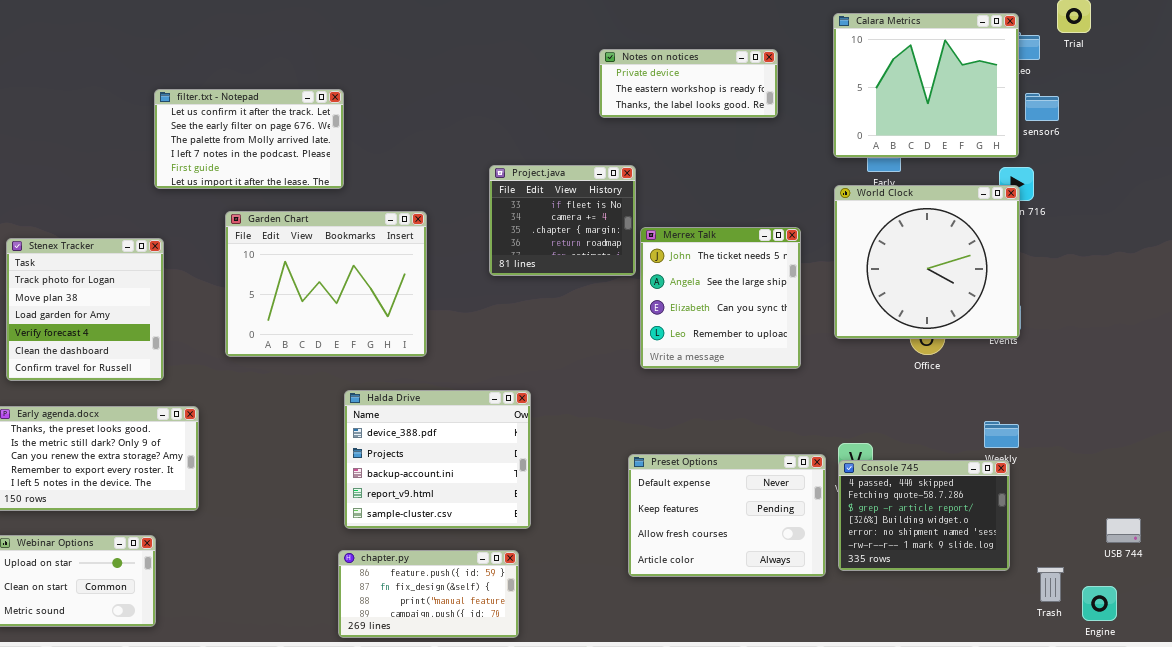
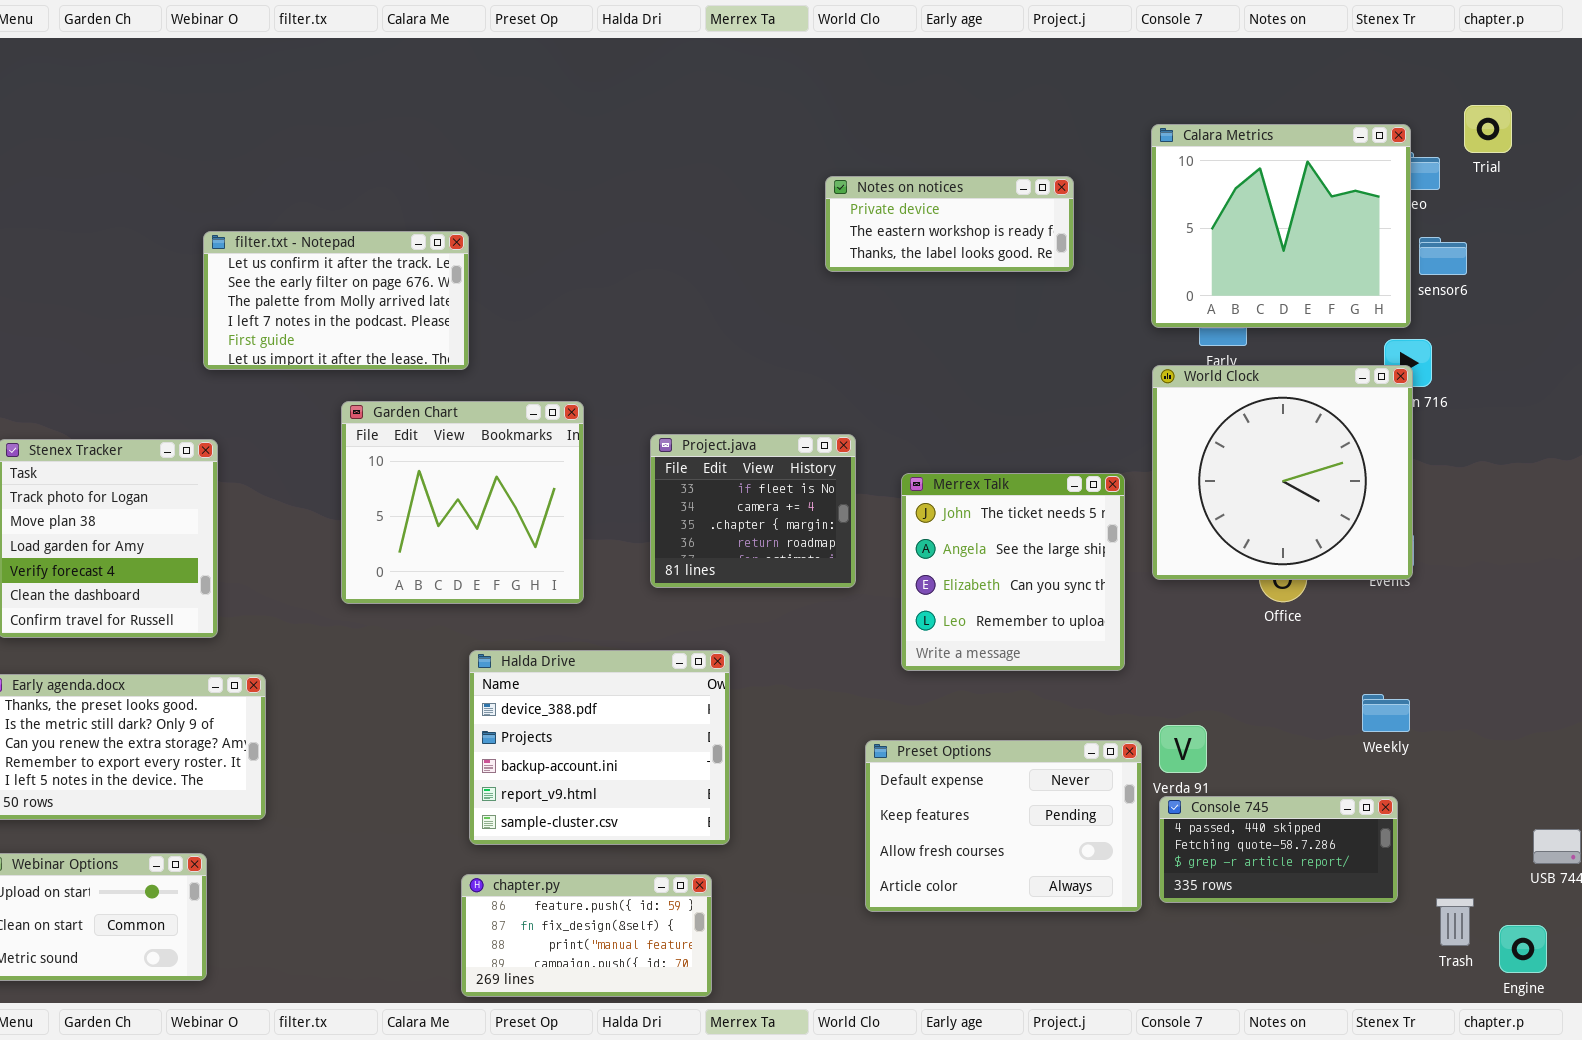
Project.java: [489,165,636,276] -> [650,434,856,588], moved
Garden Chart: [225,211,427,357] -> [341,401,584,604], resized
Merrex Talk: [640,227,801,369] -> [901,473,1125,671], moved
Console 745: [838,460,1010,571] -> [1159,796,1398,903], resized

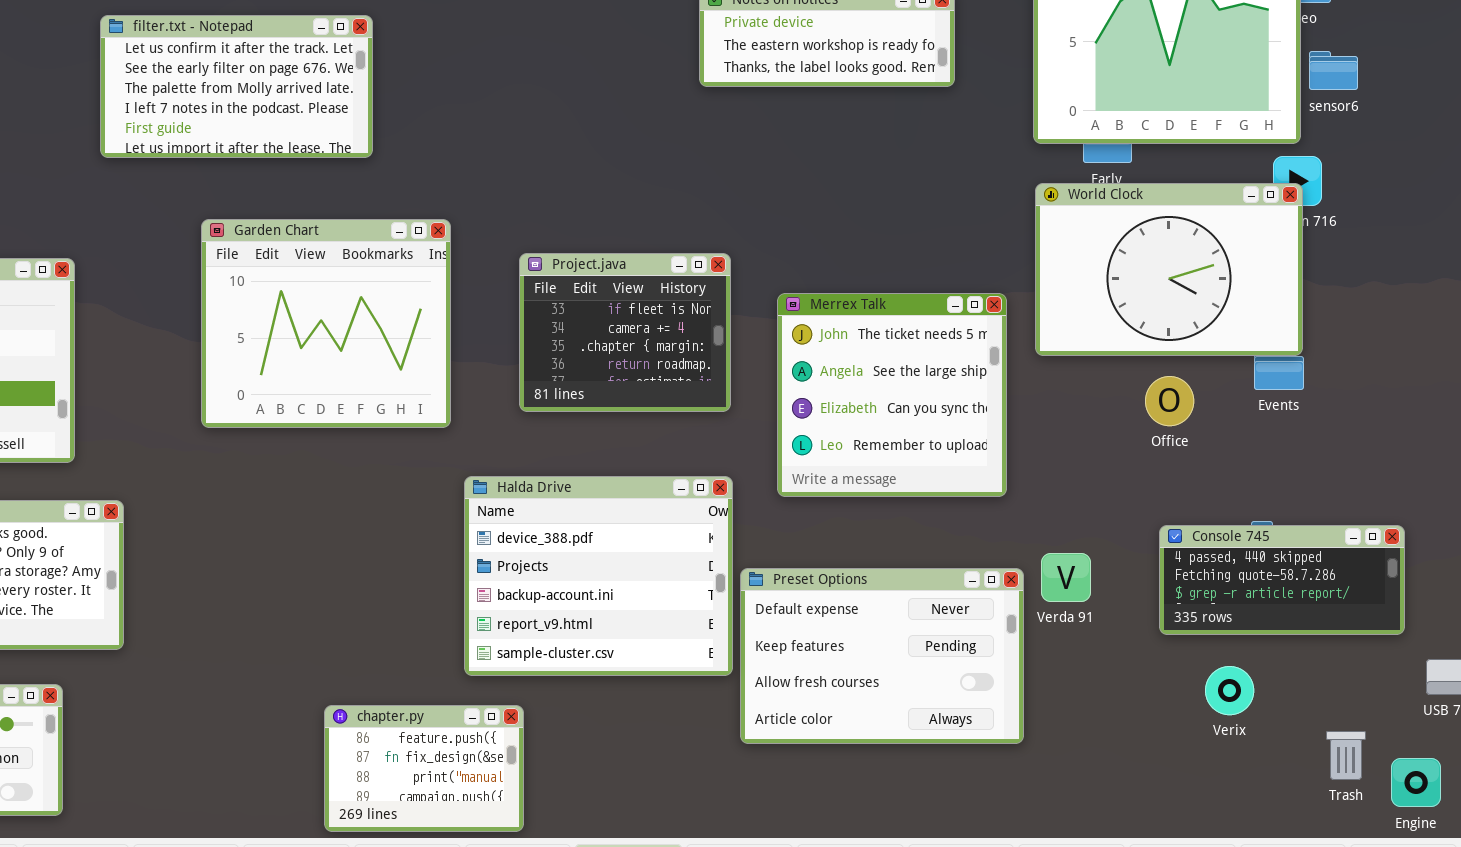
filter.txt - Notepad: [203,231,469,370] -> [100,15,373,158], moved
World Clock: [1152,365,1413,580] -> [1035,183,1303,356], resized
Halda Drive: [469,650,730,845] -> [464,476,733,676], moved
Console 745: [1159,796,1398,903] -> [1159,525,1405,635], moved
chapter.py: [461,874,712,997] -> [324,705,524,832], resized

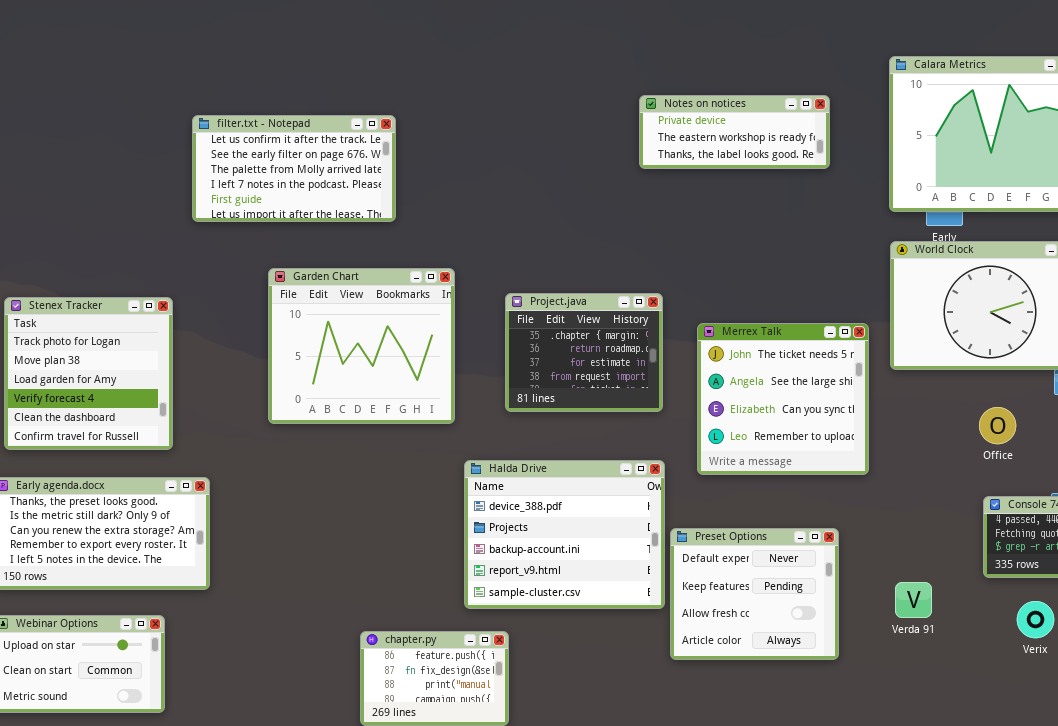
Project.java: [519,253,731,412] -> [505,293,663,412], scrolled down 2 rows
Office: [1145,376,1194,426] -> [979,407,1016,444], moved
Verda 91: [1041,553,1091,602] -> [895,582,932,618], moved
Preset Options: [740,568,1024,744] -> [670,528,839,660], resized

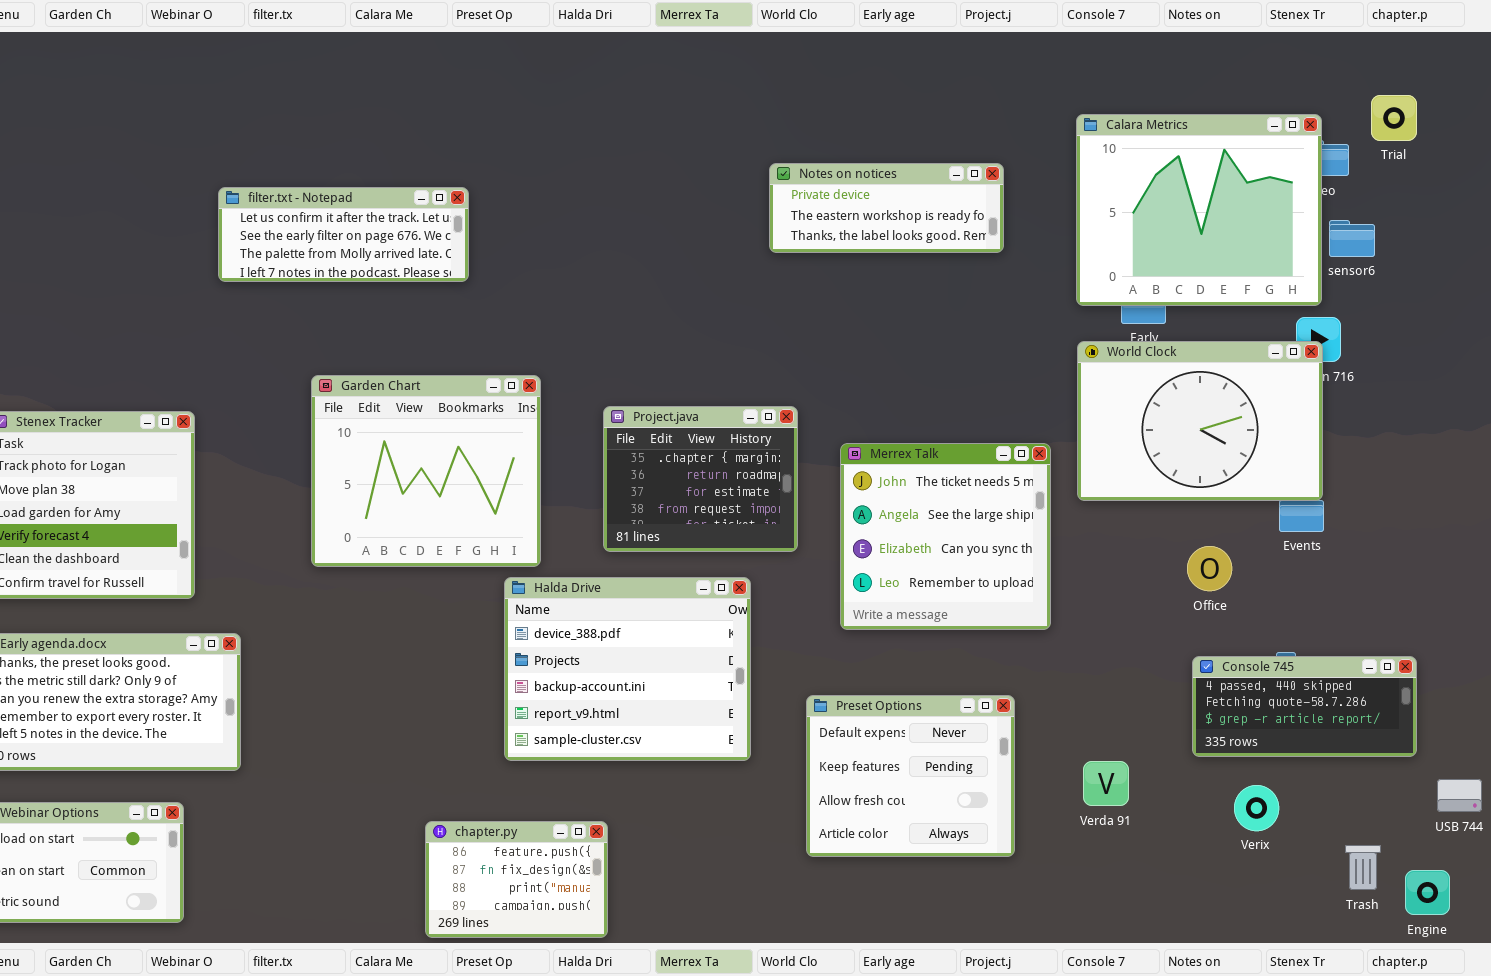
filter.txt - Notepad: [192,115,396,222] -> [218,187,469,282], resized
Halda Drive: [464,460,665,609] -> [504,577,751,761], moved

